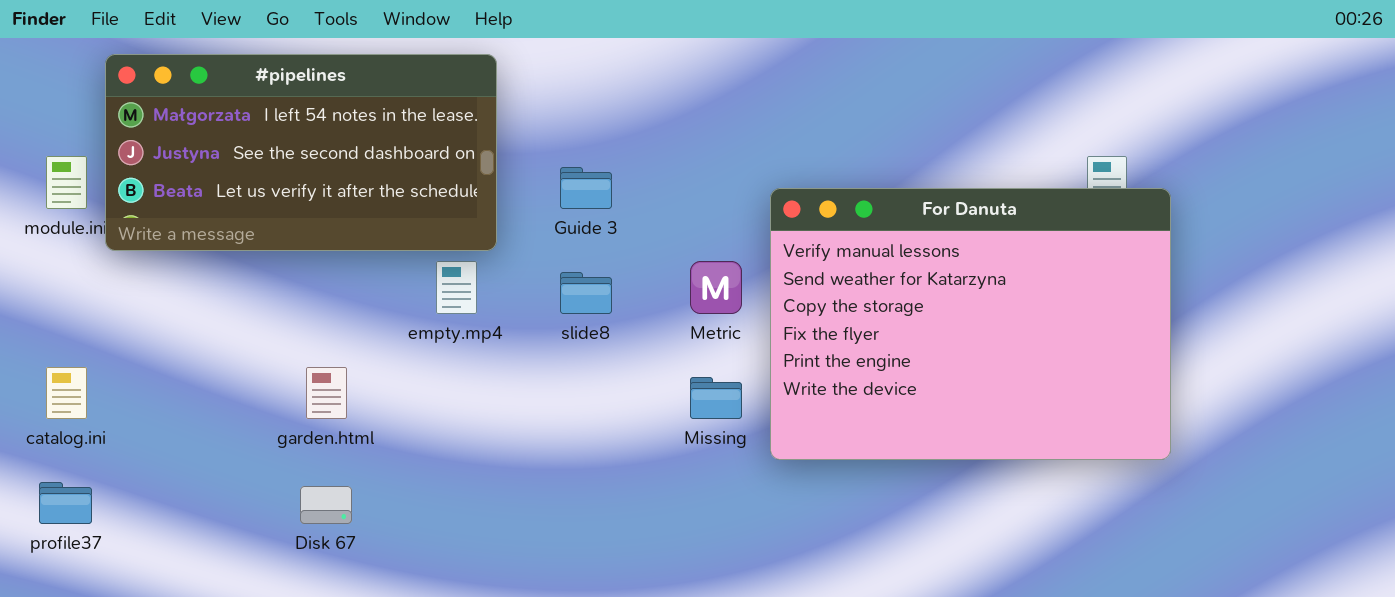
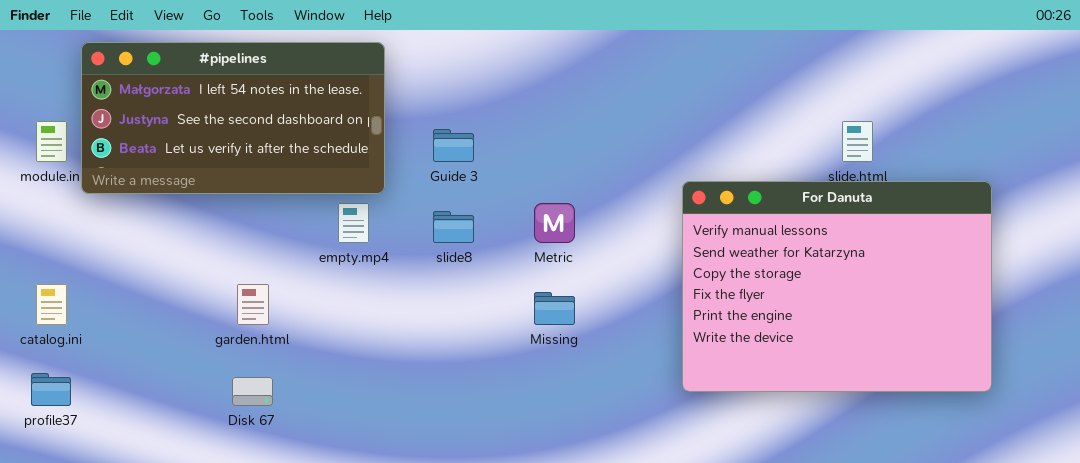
For Danuta: [770,188,1171,460] -> [682,181,992,392], moved

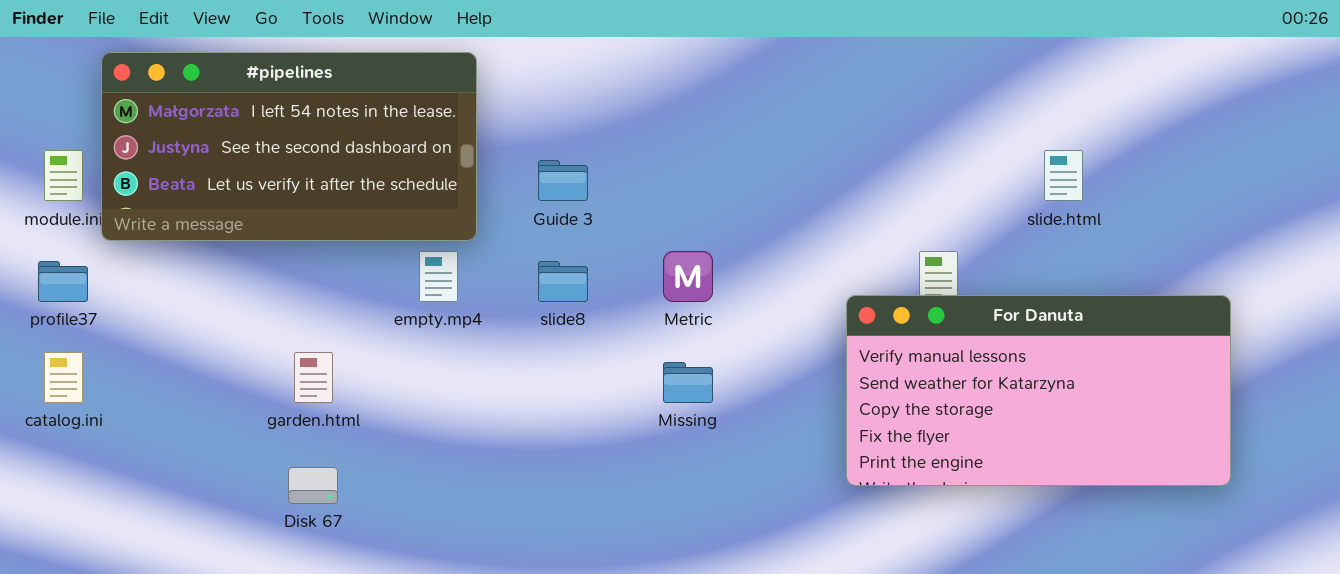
For Danuta: [682,181,992,392] -> [846,295,1231,486], resized
profile37: [31,373,71,406] -> [38,261,88,302], moved

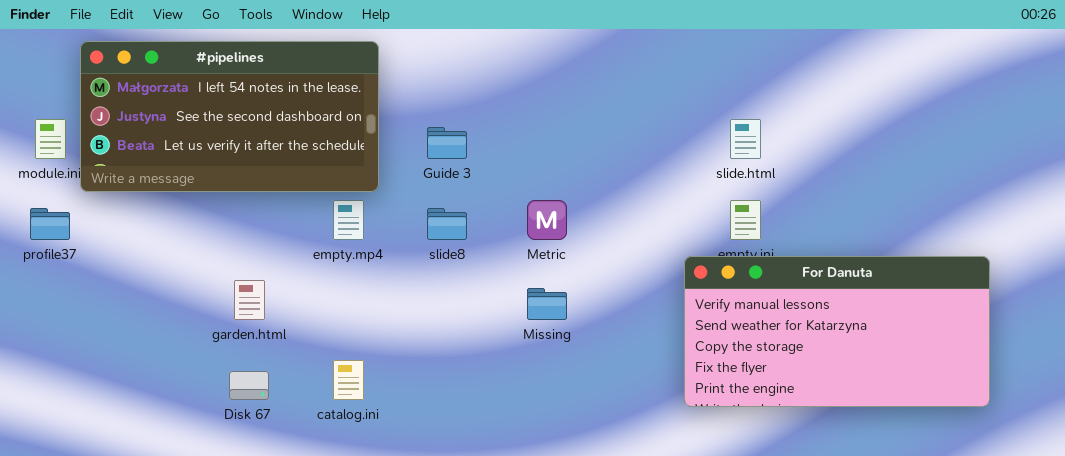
slide.html: [1044,150,1083,201] -> [730,119,761,159], moved
For Danuta: [846,295,1231,486] -> [684,256,990,407], moved
catalog.ini: [44,352,83,403] -> [333,360,364,400], moved

